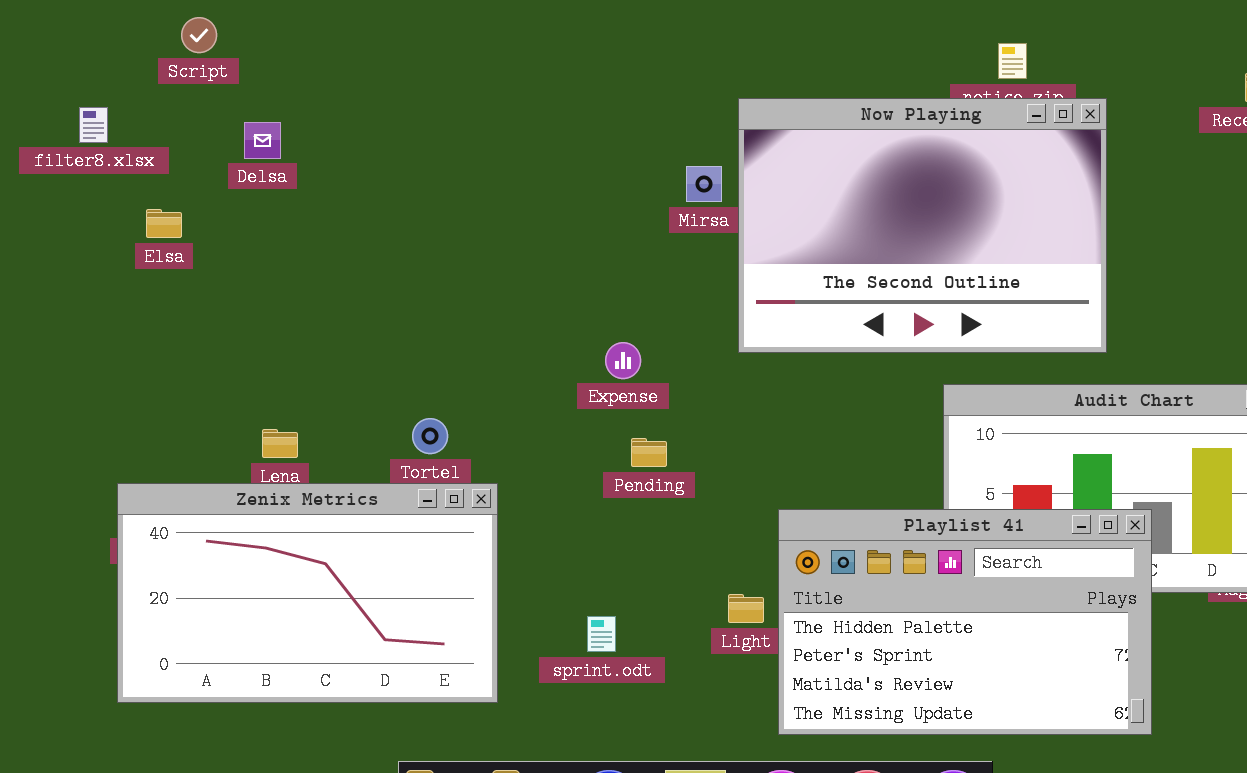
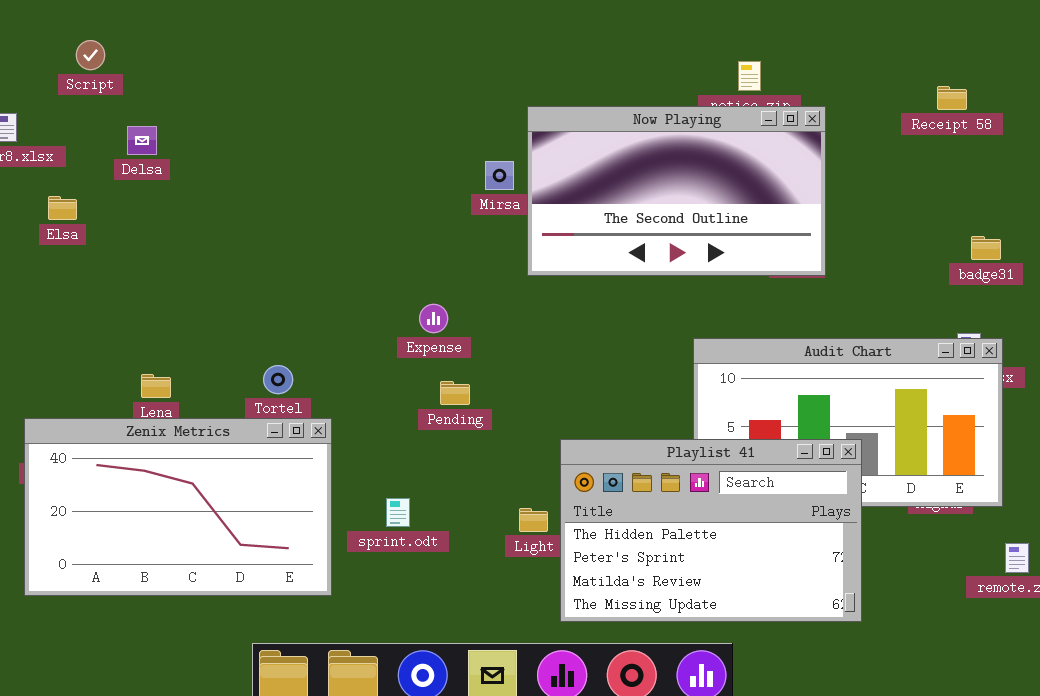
Now Playing: [738,98,1107,353] -> [527,106,826,276], resized
sprint.odt: [587,616,616,652] -> [386,498,410,527], moved

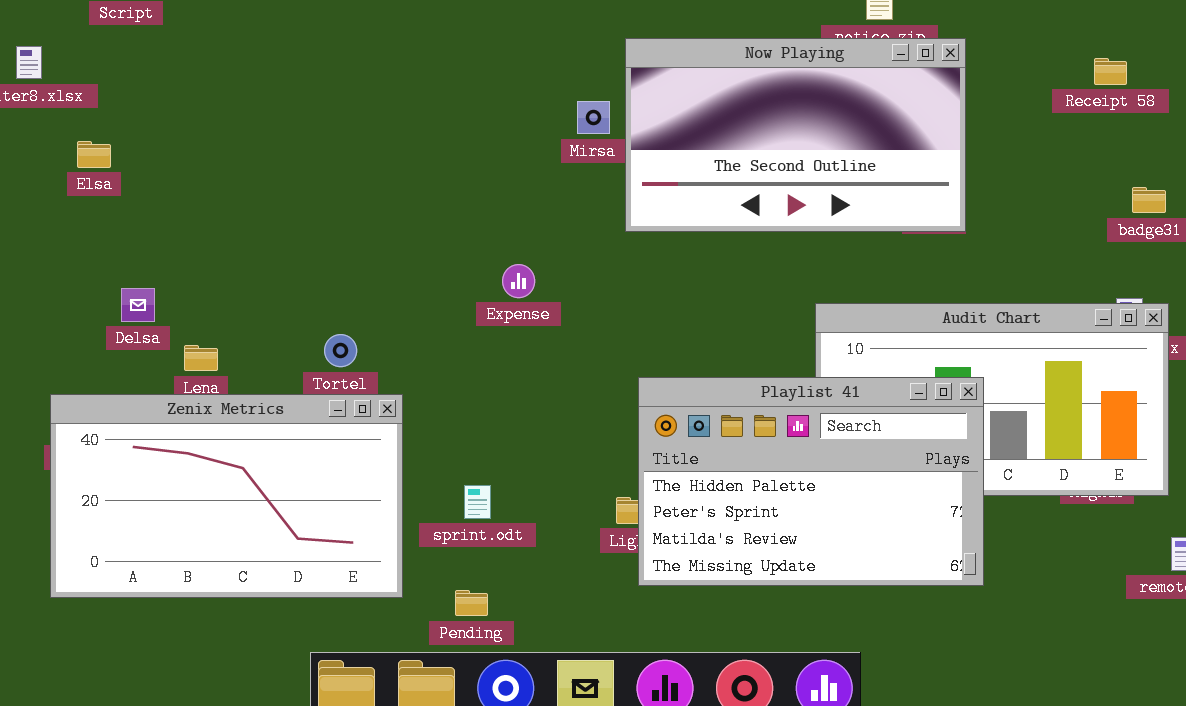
Receipt 58: [937,86,967,110] -> [1094,58,1127,85], moved
Delsa: [127,126,157,155] -> [121,288,155,322], moved
Pending: [440,381,470,405] -> [455,590,488,616], moved
Playlist 41: [560,439,862,622] -> [638,377,984,586], moved

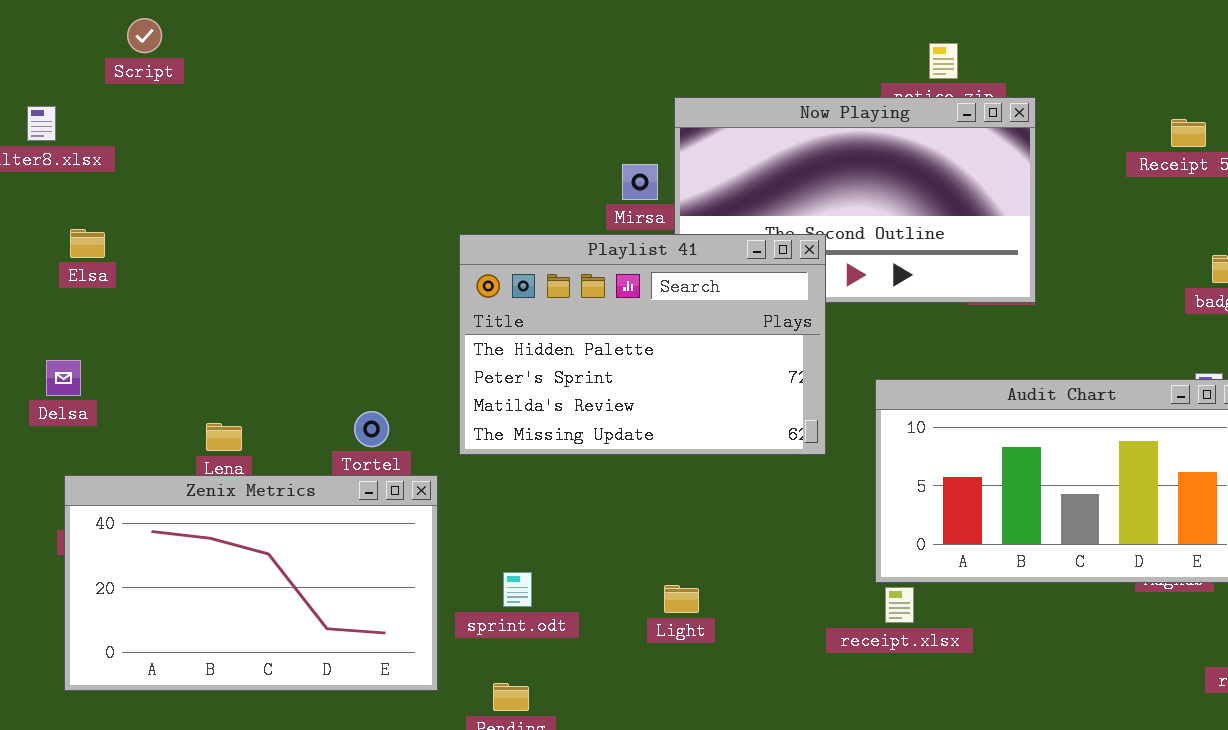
Elsa: [77,141,111,168] -> [70,229,105,258], moved
Delsa: [121,288,155,322] -> [46,360,81,396], moved
Playlist 41: [638,377,984,586] -> [459,234,826,455], moved

